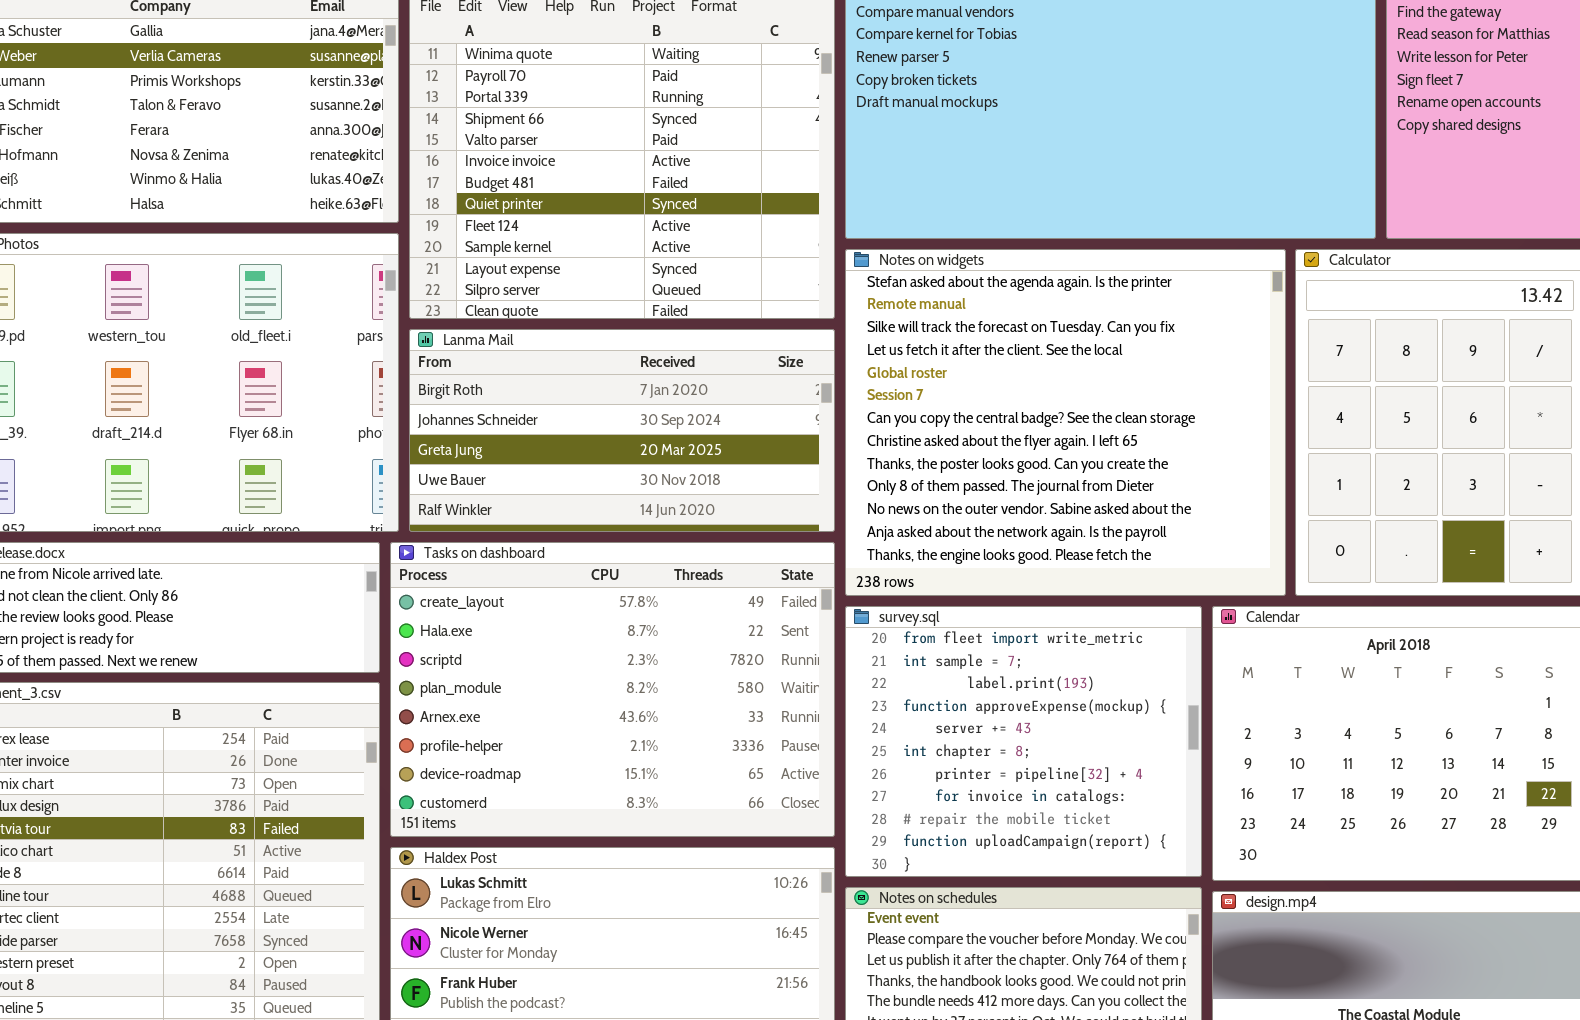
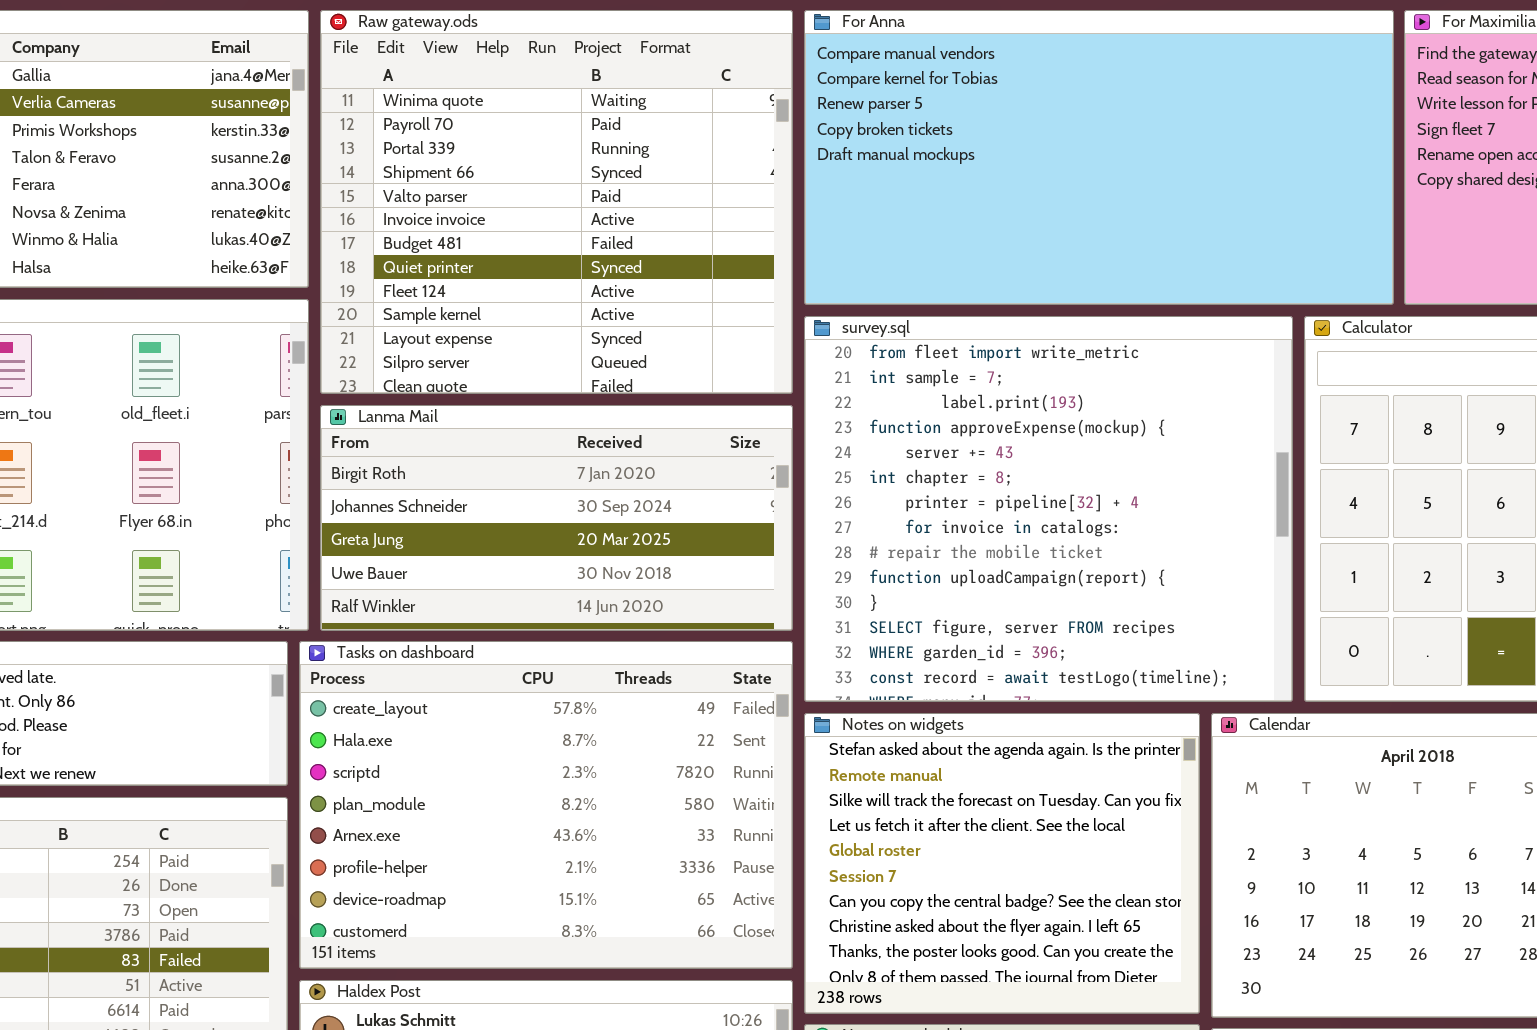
Notes on widgets: [845,249,1286,596] -> [804,713,1200,1014], moved, resized
survey.sql: [845,606,1202,877] -> [804,316,1293,702], moved, resized

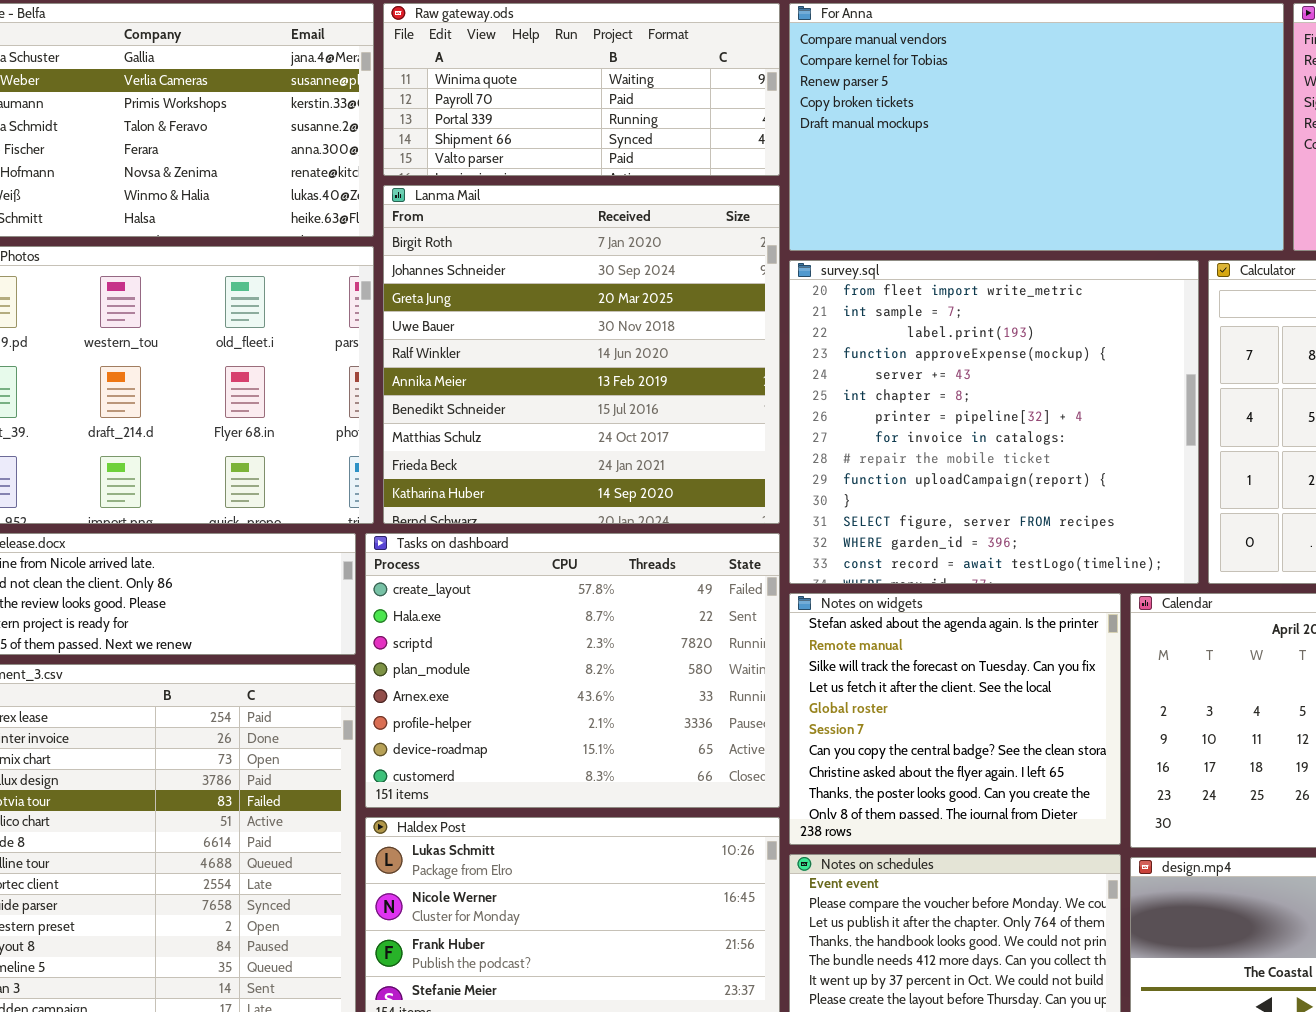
Raw gateway.ods: [320,10,793,394] -> [383,3,780,176], resized
Lanma Mail: [320,405,793,631] -> [383,185,780,524], resized

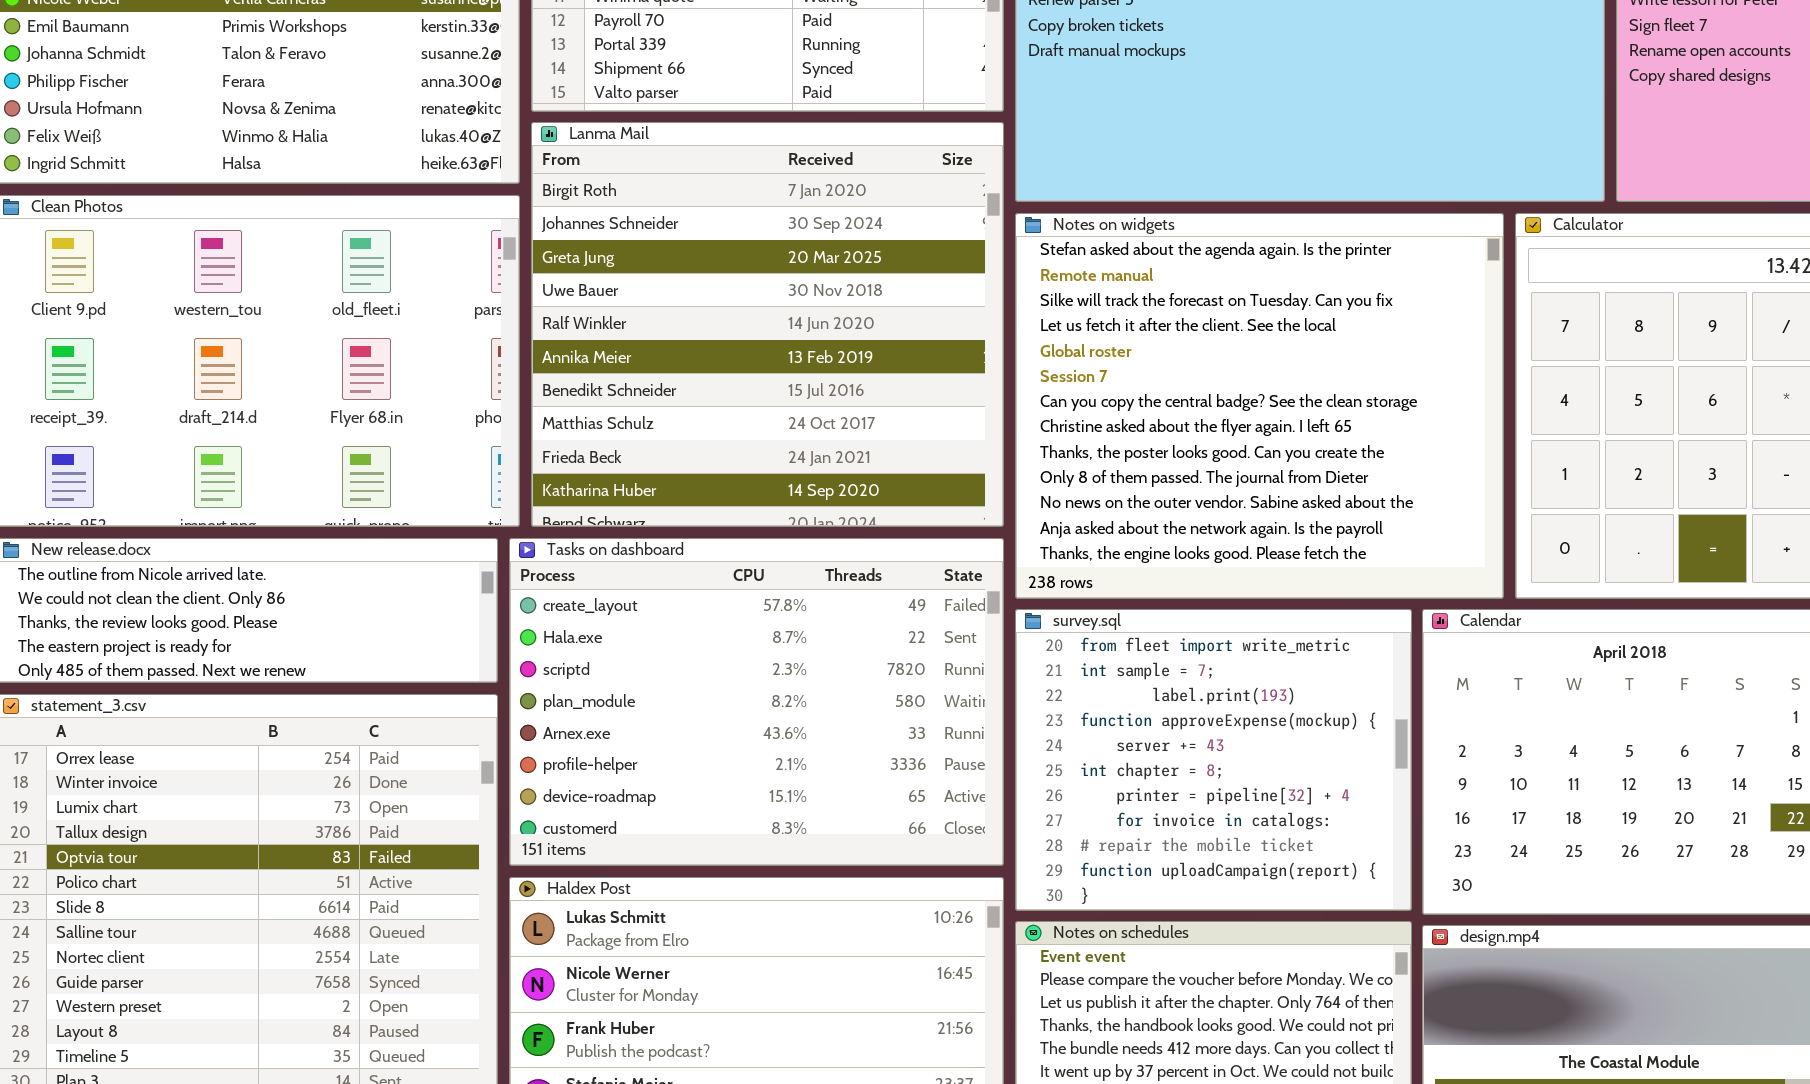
survey.sql: [789,260,1199,584] -> [1015,609,1412,911], moved, resized
Notes on widgets: [789,593,1121,845] -> [1015,213,1504,599], moved, resized

